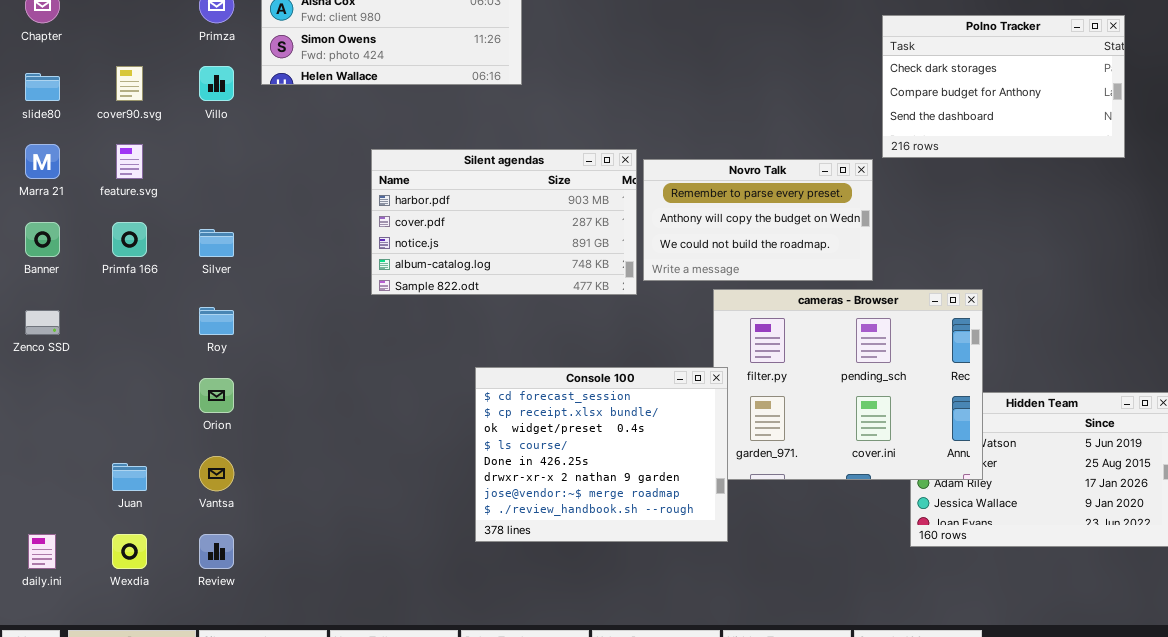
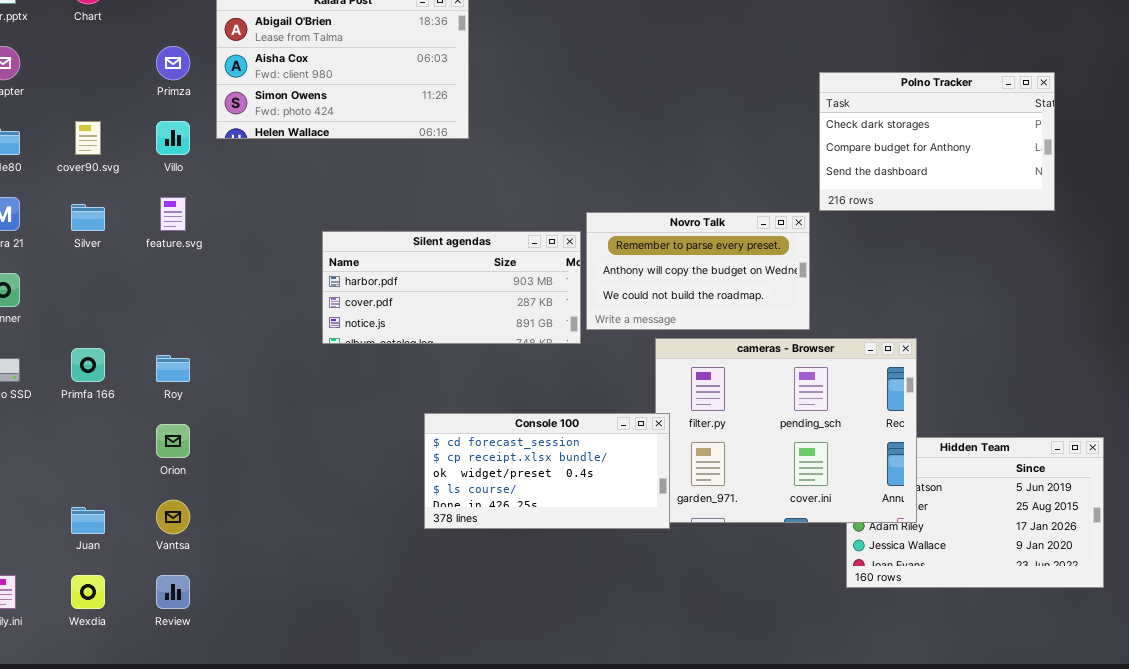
feature.svg: [116,144,143,179] -> [160,197,186,231], moved
Silent agendas: [371,149,637,295] -> [322,231,581,344], resized
Primfa 166: [112,222,147,257] -> [71,348,105,382], moved
Silver: [199,229,234,257] -> [71,204,105,231], moved
Console 100: [475,367,728,542] -> [424,413,670,529], resized

